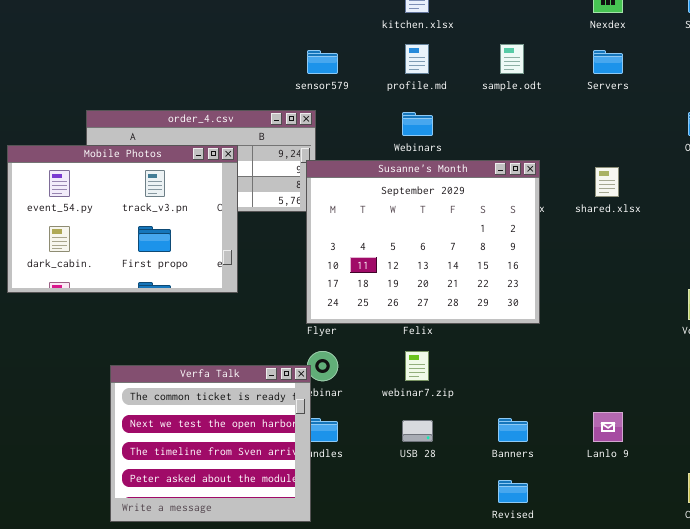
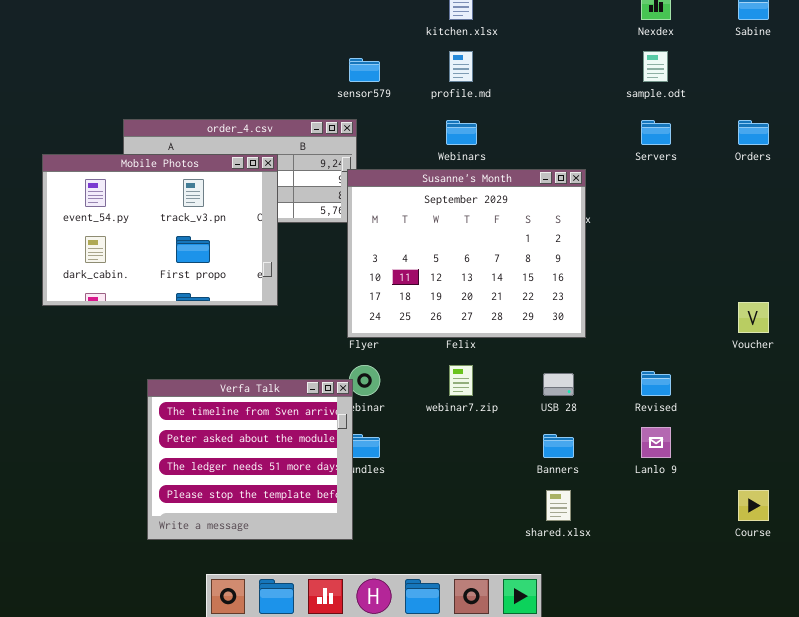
sample.odt: [500,44,524,74] -> [643,51,668,82], moved
Servers: [593,50,623,74] -> [641,120,671,145], moved
shared.xlsx: [595,167,619,197] -> [546,490,571,521], moved
Verfa Talk: [110,365,311,522] -> [147,379,353,540], scrolled down 2 rows
USB 28: [402,420,433,442] -> [543,373,574,396], moved
Revised: [498,480,528,503] -> [641,371,671,396], moved

